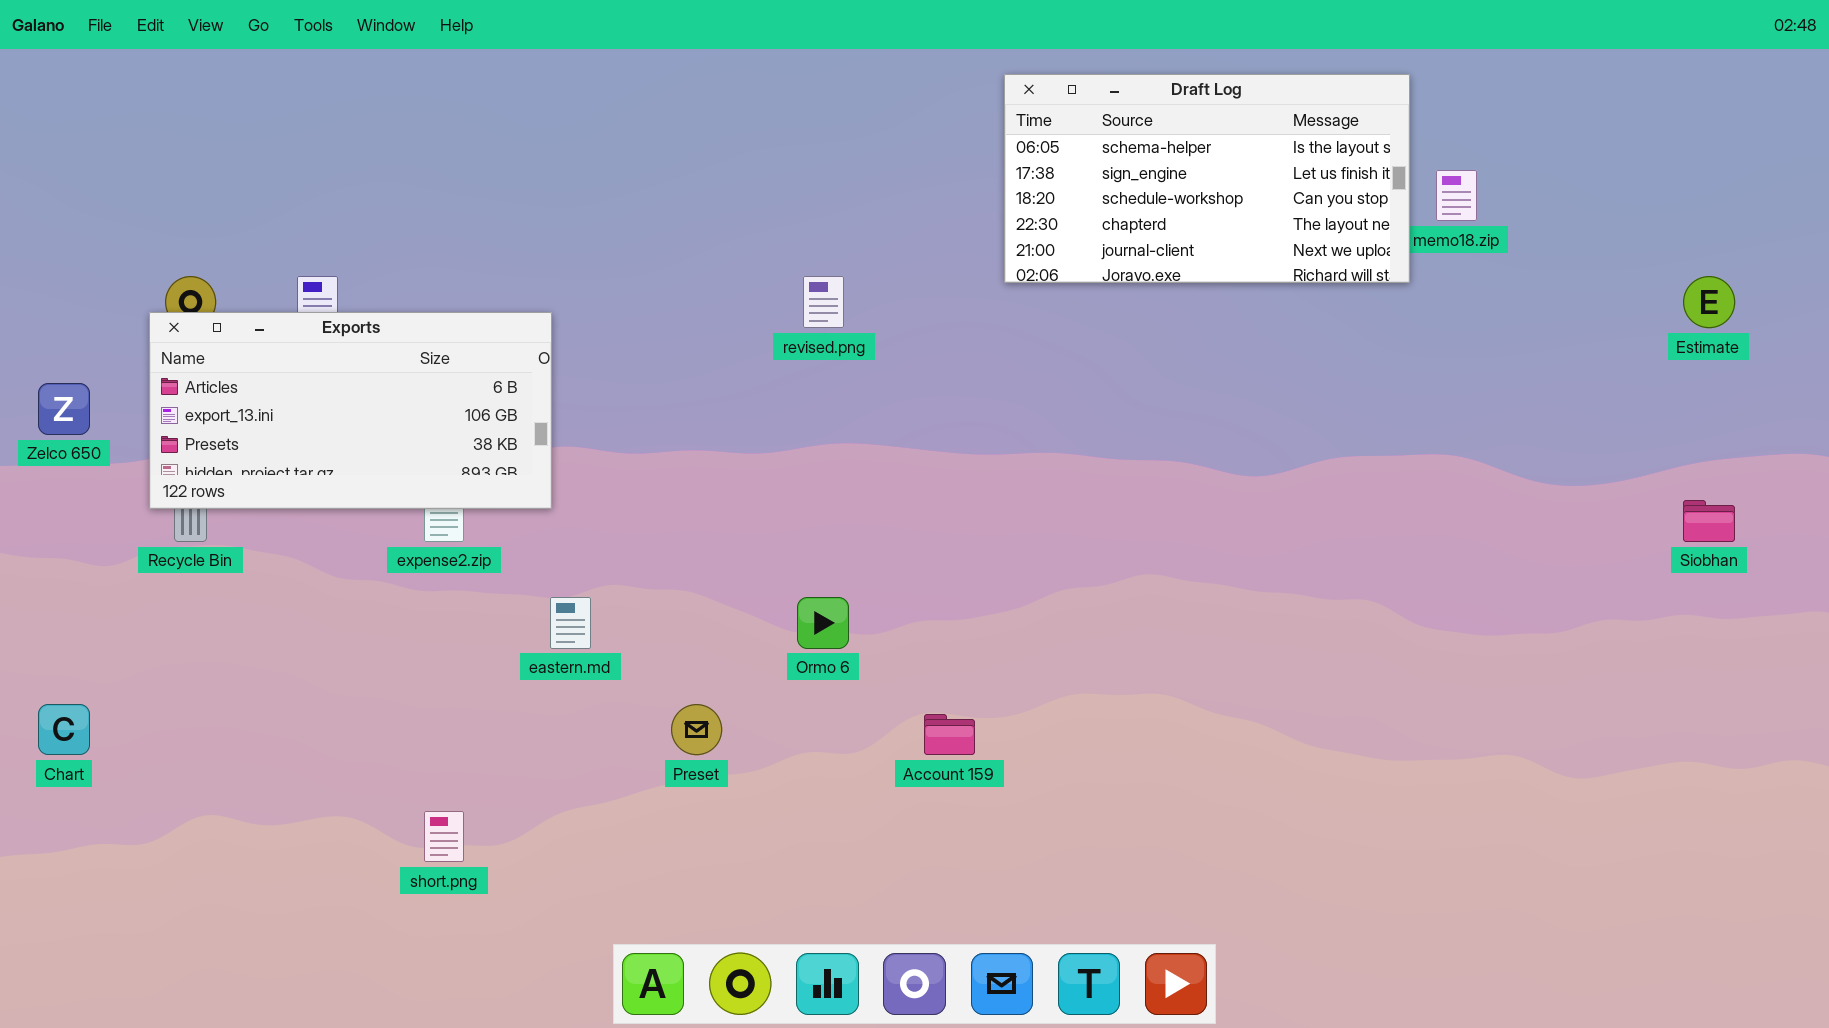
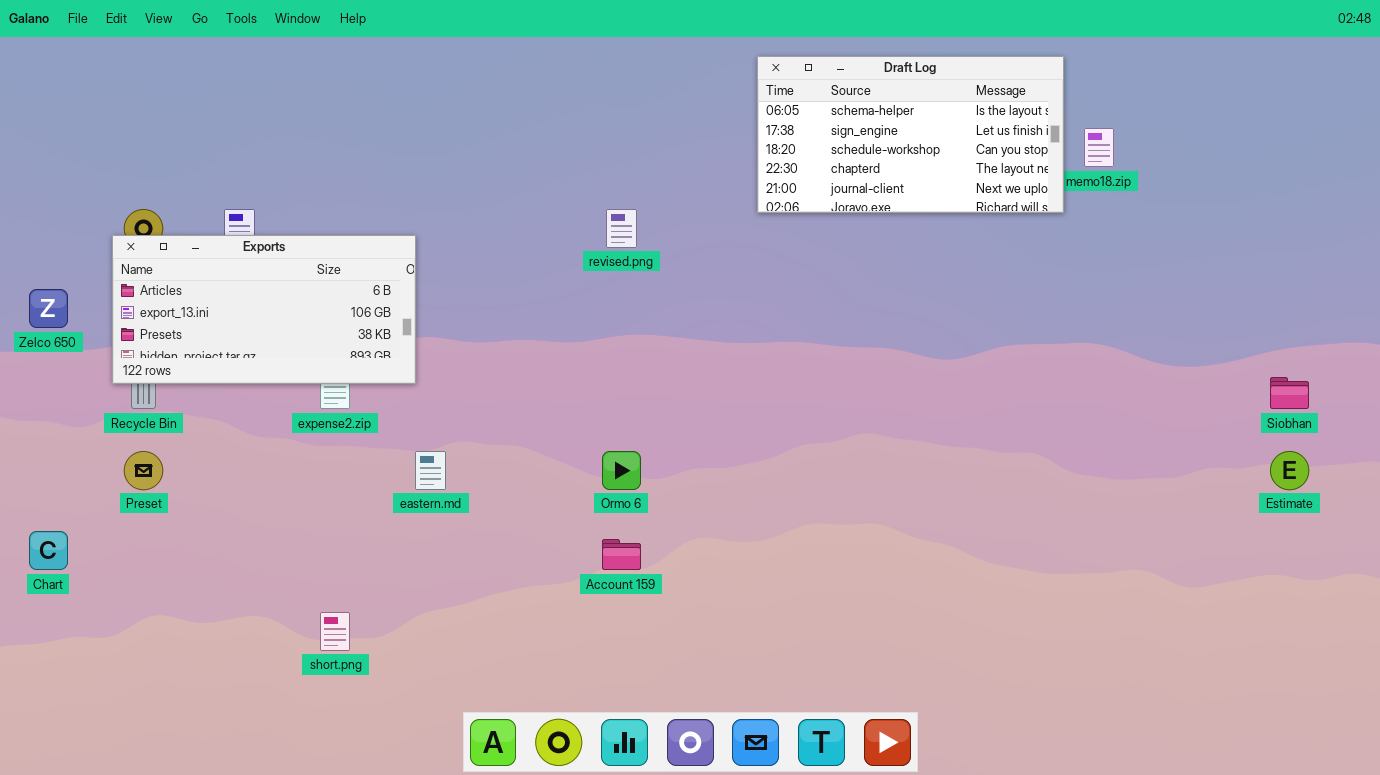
Estimate: [1683,276,1735,328] -> [1270,451,1309,490], moved
Preset: [671,704,722,755] -> [124,451,163,490], moved
Account 159: [924,714,975,755] -> [602,539,641,570], moved

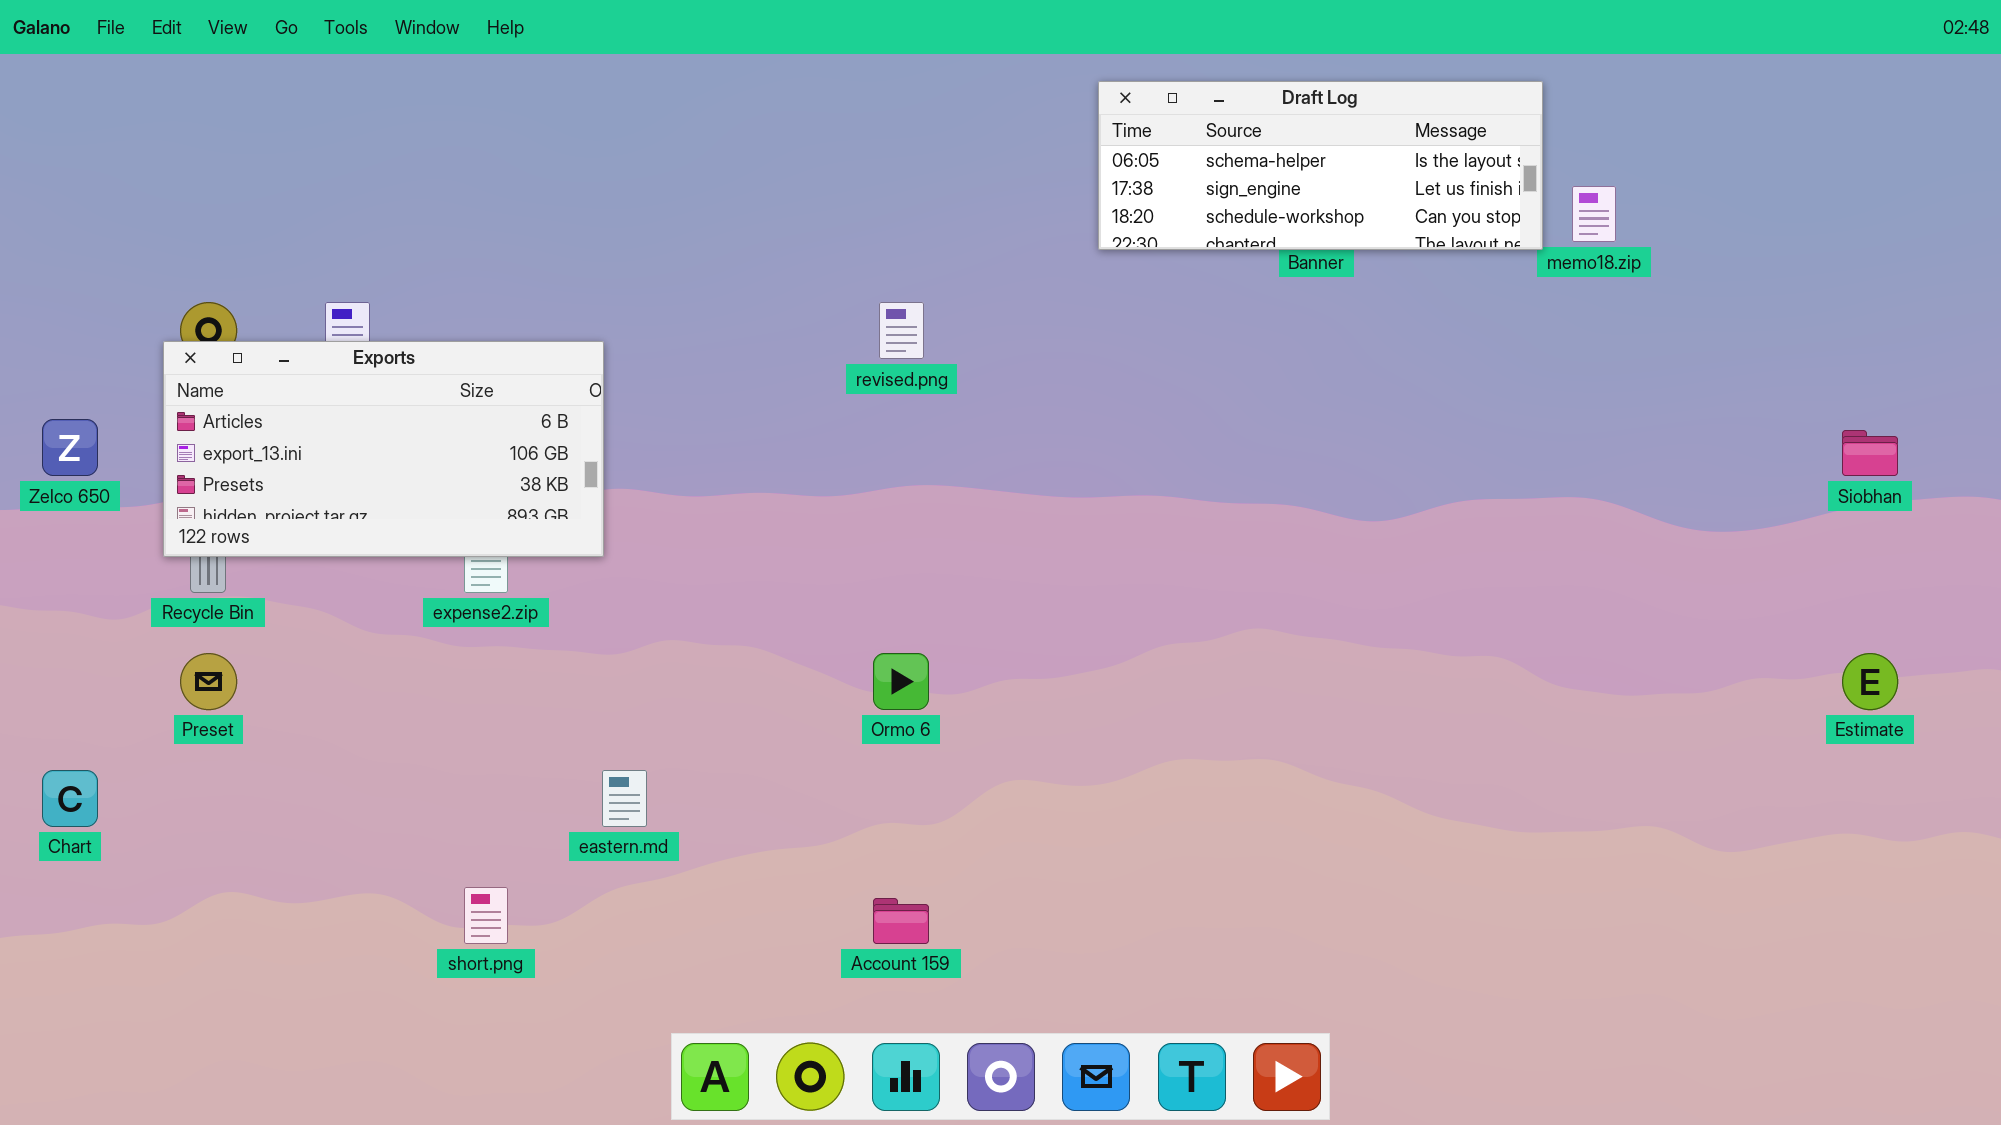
Draft Log: [757,56,1064,213] -> [1098,81,1543,250], resized
Siobhan: [1270,377,1309,409] -> [1842,430,1898,476], moved
eastern.md: [415,451,446,490] -> [602,770,647,827], moved
Account 159: [602,539,641,570] -> [873,898,929,944], moved

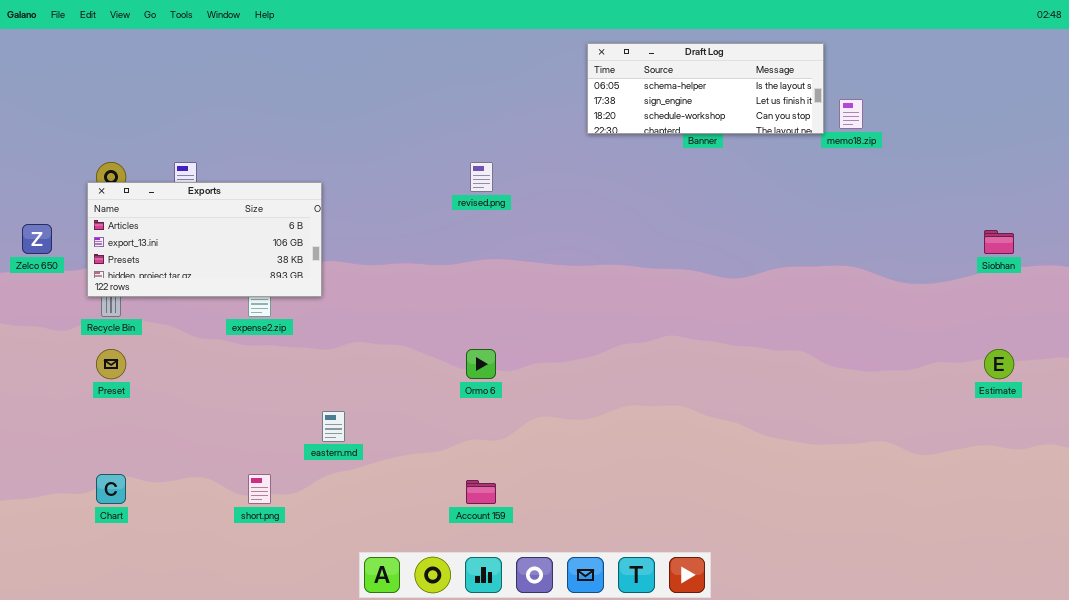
Chart: [42,770,98,827] -> [96,474,126,504], moved

